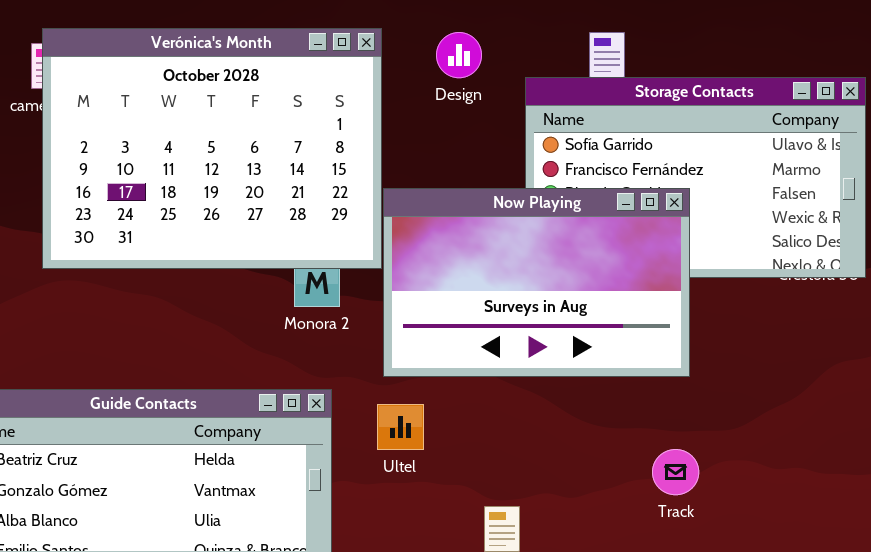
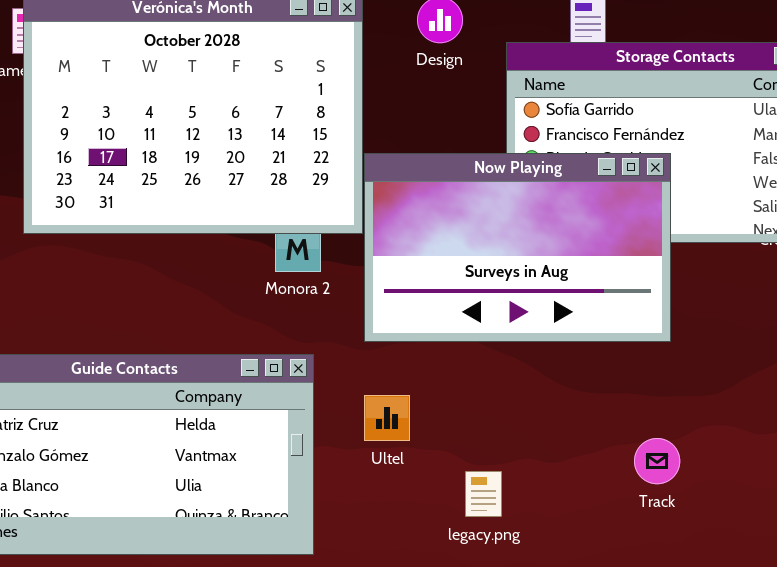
Ultel: [377,404,424,450] -> [364,395,410,441], moved
Track: [652,449,699,495] -> [634,438,680,484], moved

